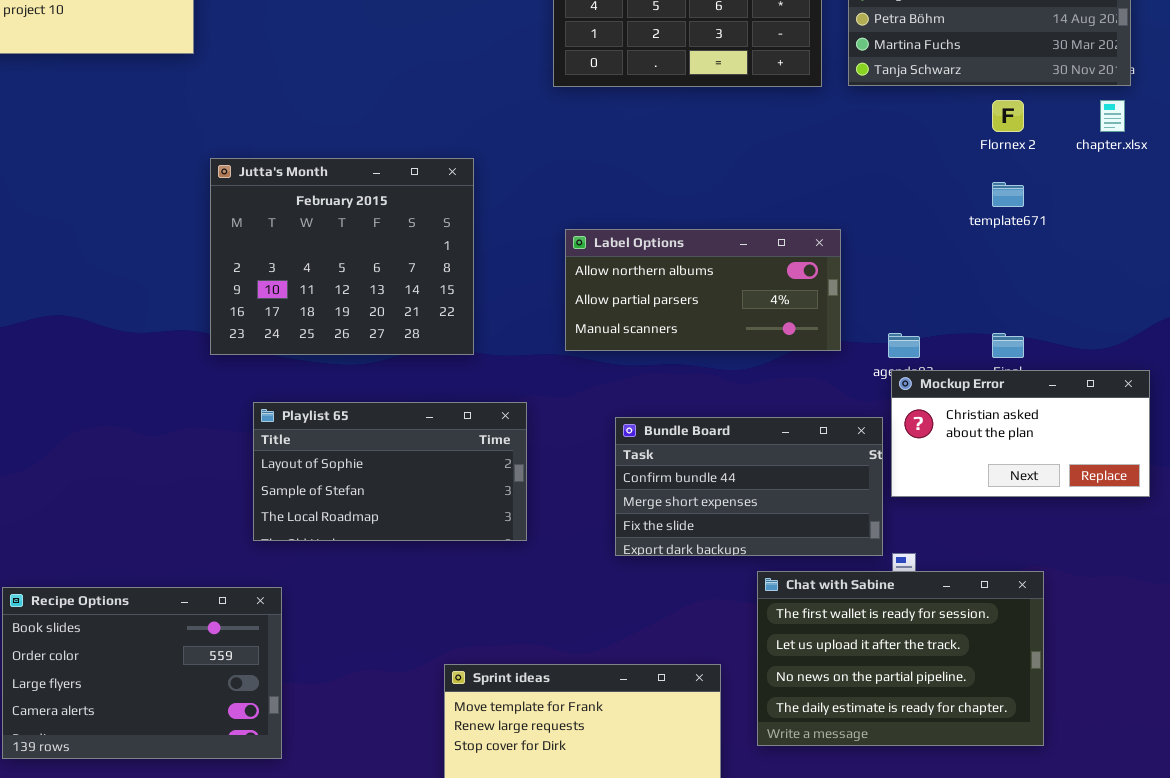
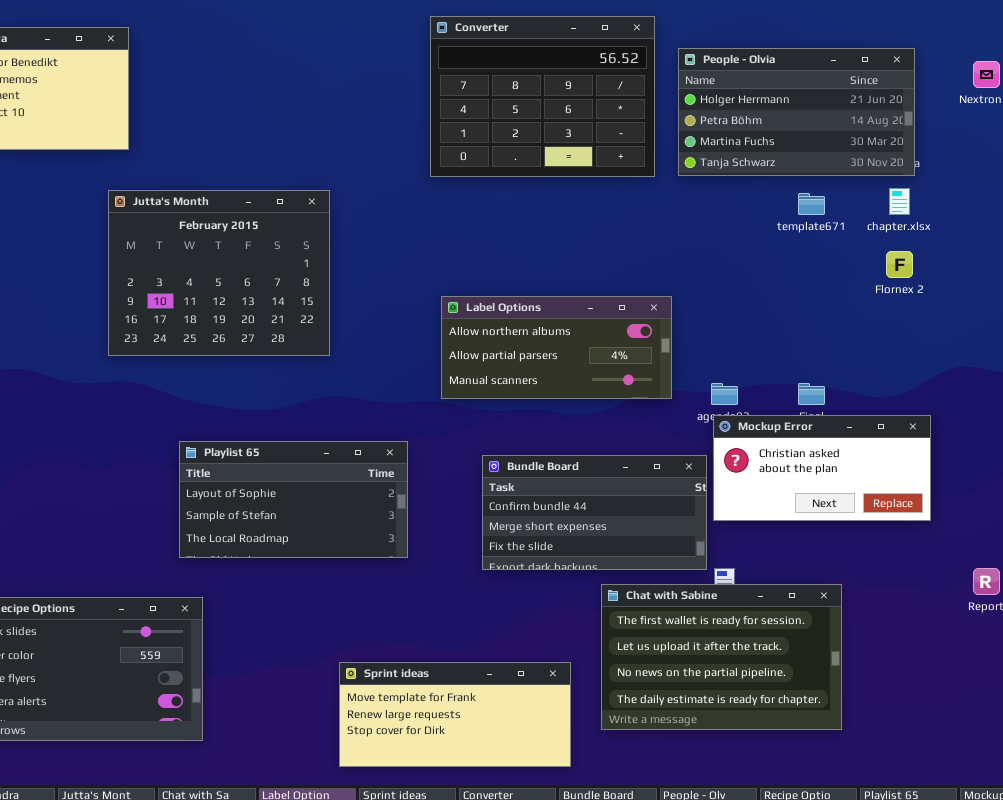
Flornex 2: [992,100,1024,132] -> [886,251,913,278], moved
Jutta's Month: [210,158,474,355] -> [108,190,330,356], moved
template671: [992,182,1024,207] -> [798,193,825,215], moved

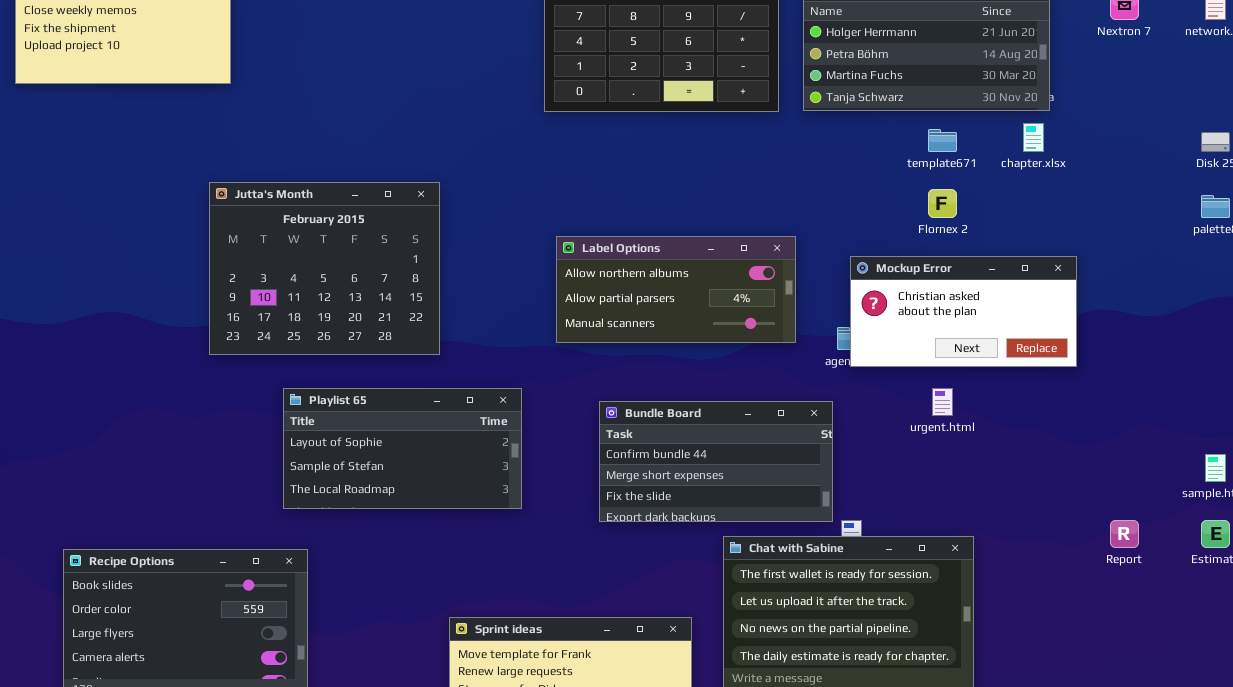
Jutta's Month: [108,190,330,356] -> [209,182,440,355], moved
Flornex 2: [886,251,913,278] -> [928,189,957,218], moved
Mockup Error: [713,415,931,521] -> [850,256,1077,367], moved

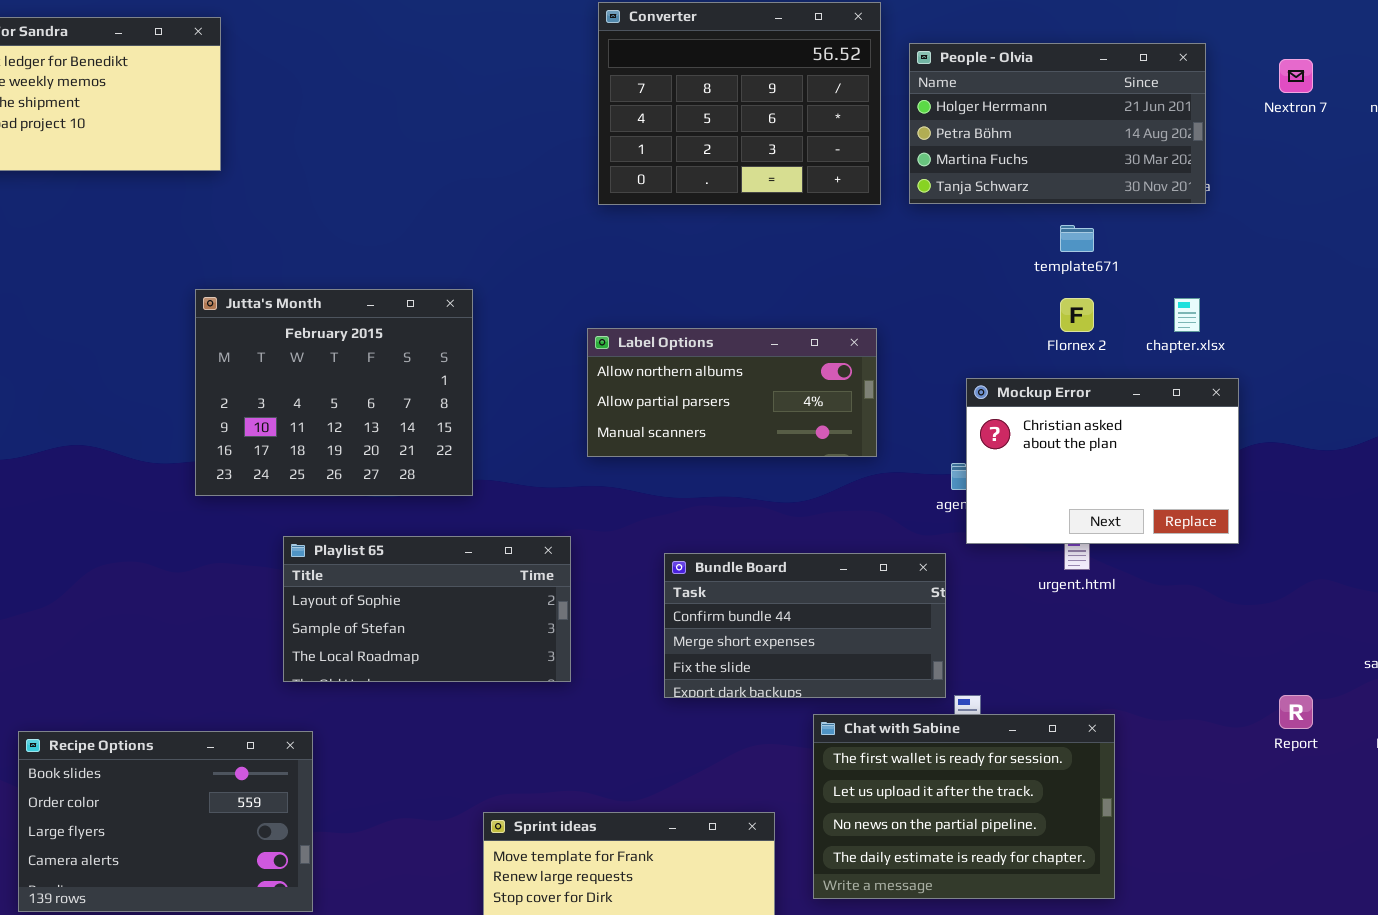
chapter.xlsx: [1023,123,1044,152] -> [1174,298,1200,332], moved
Label Options: [556,236,796,343] -> [587,328,877,457], moved
Mockup Error: [850,256,1077,367] -> [966,378,1239,544], resized

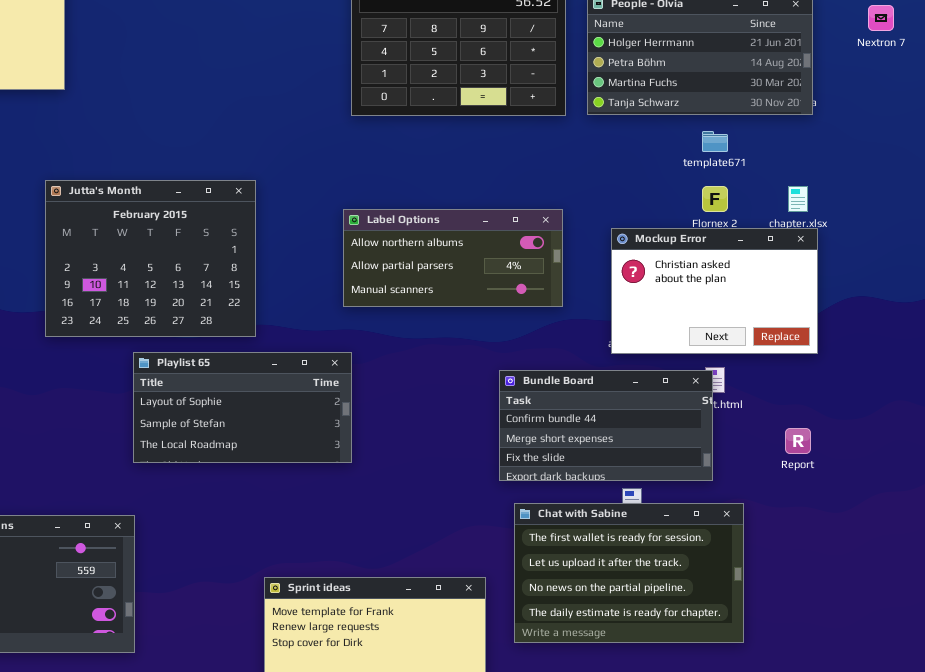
Mockup Error: [966,378,1239,544] -> [611,228,818,354], moved
Playlist 65: [283,536,571,682] -> [133,352,352,463], moved
Bundle Board: [664,553,946,698] -> [499,370,713,481], moved
Report: [1279,695,1313,729] -> [785,428,811,454], moved

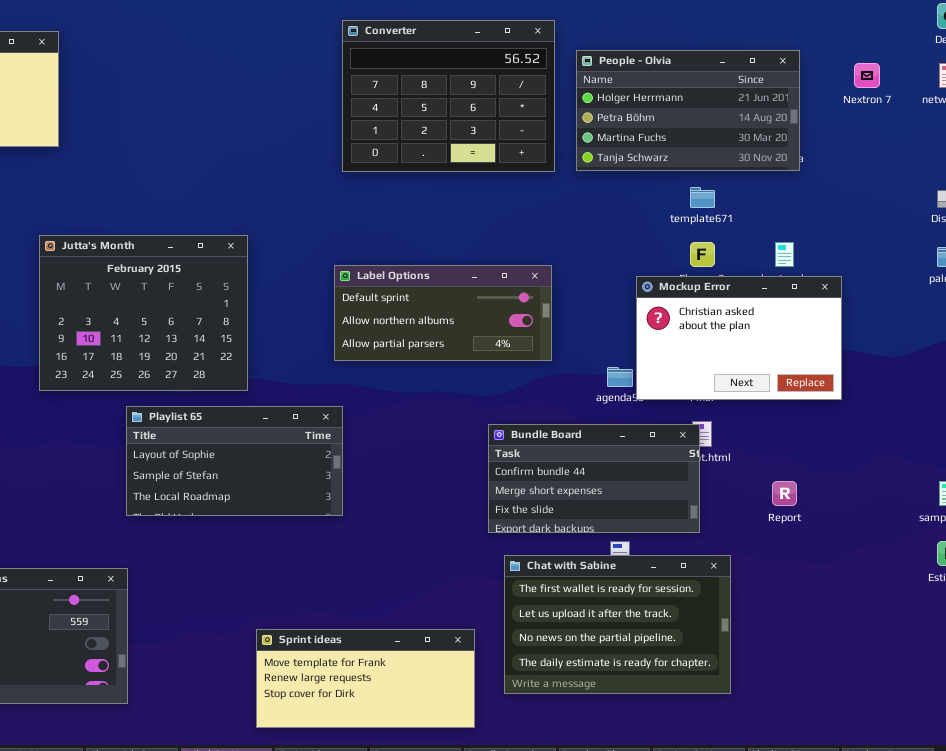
Label Options: [343,209,563,307] -> [334,265,552,361], scrolled up 1 row
Mockup Error: [611,228,818,354] -> [636,276,842,400], moved

